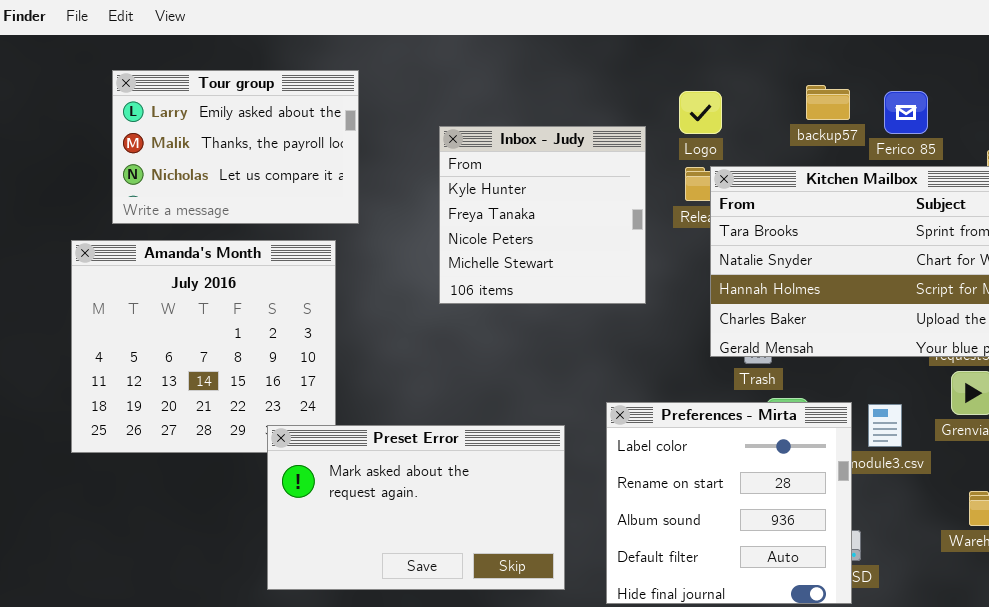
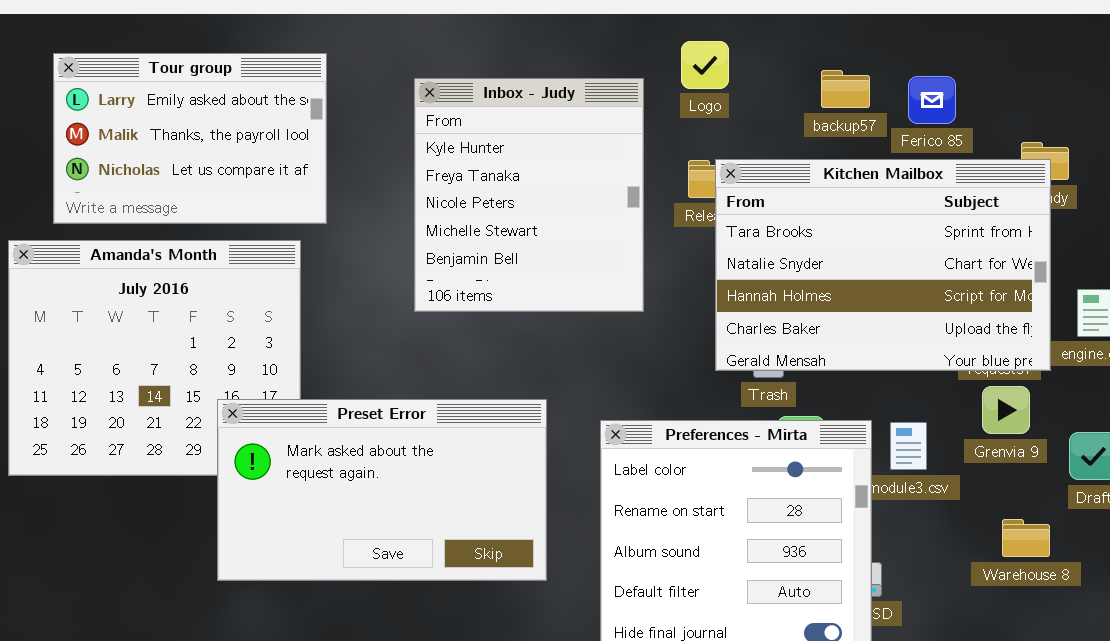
Logo: [679,91,722,134] -> [681,41,729,89], moved
Inbox - Judy: [439,126,646,304] -> [414,78,644,312], resized
Preset Error: [267,425,565,590] -> [217,399,547,581], moved

